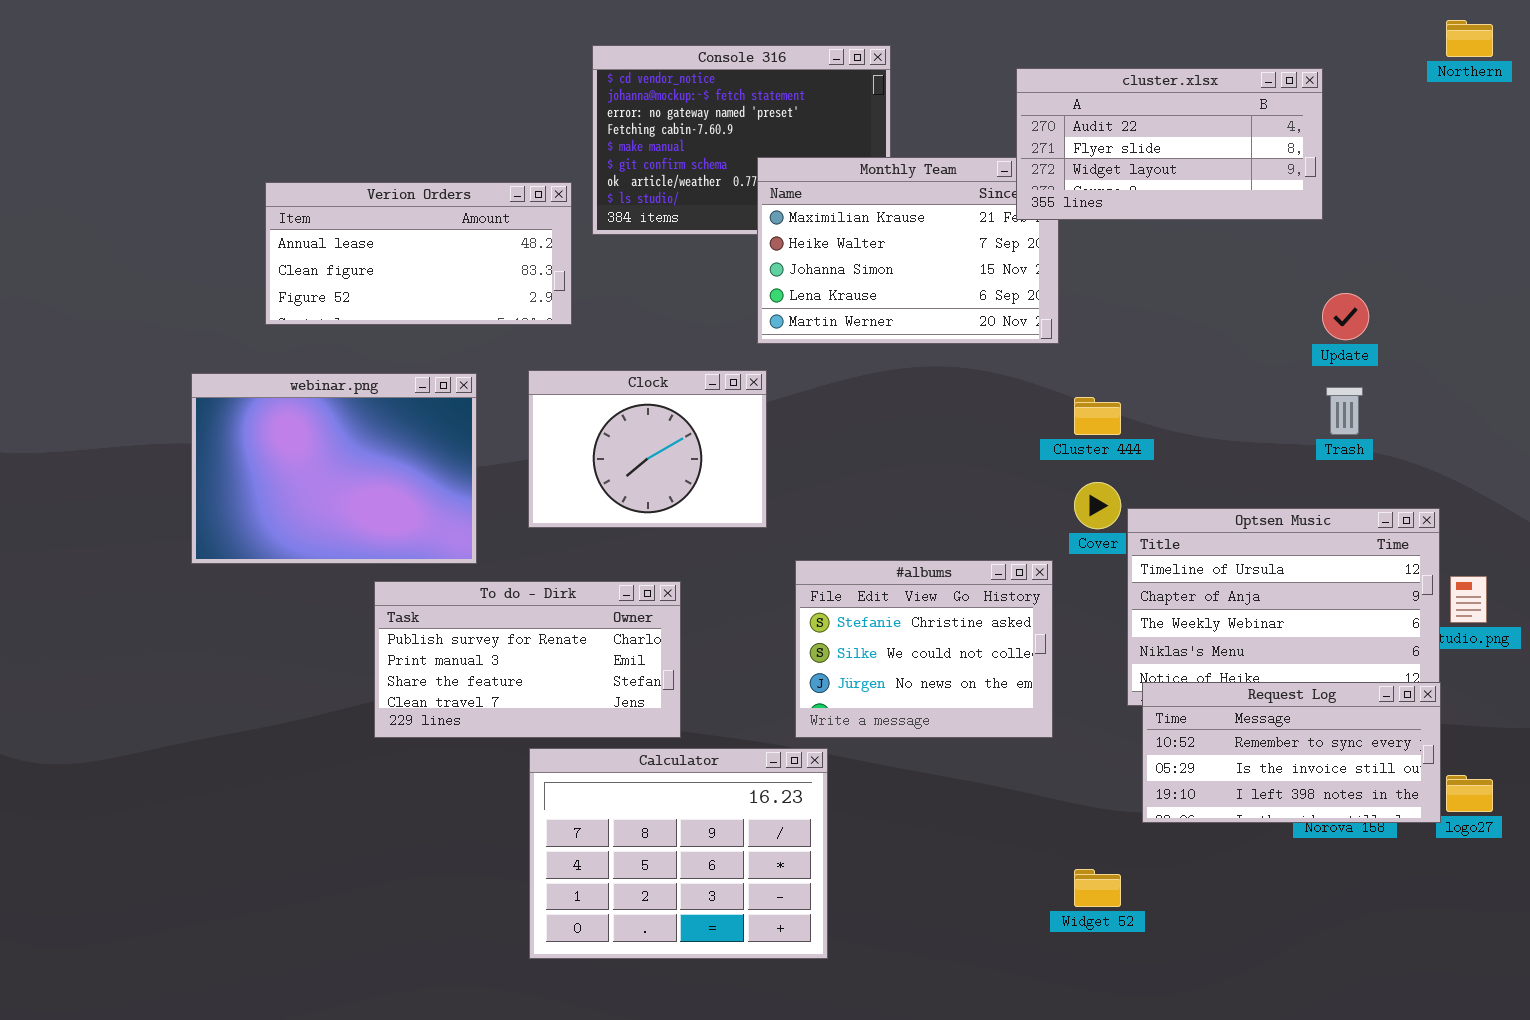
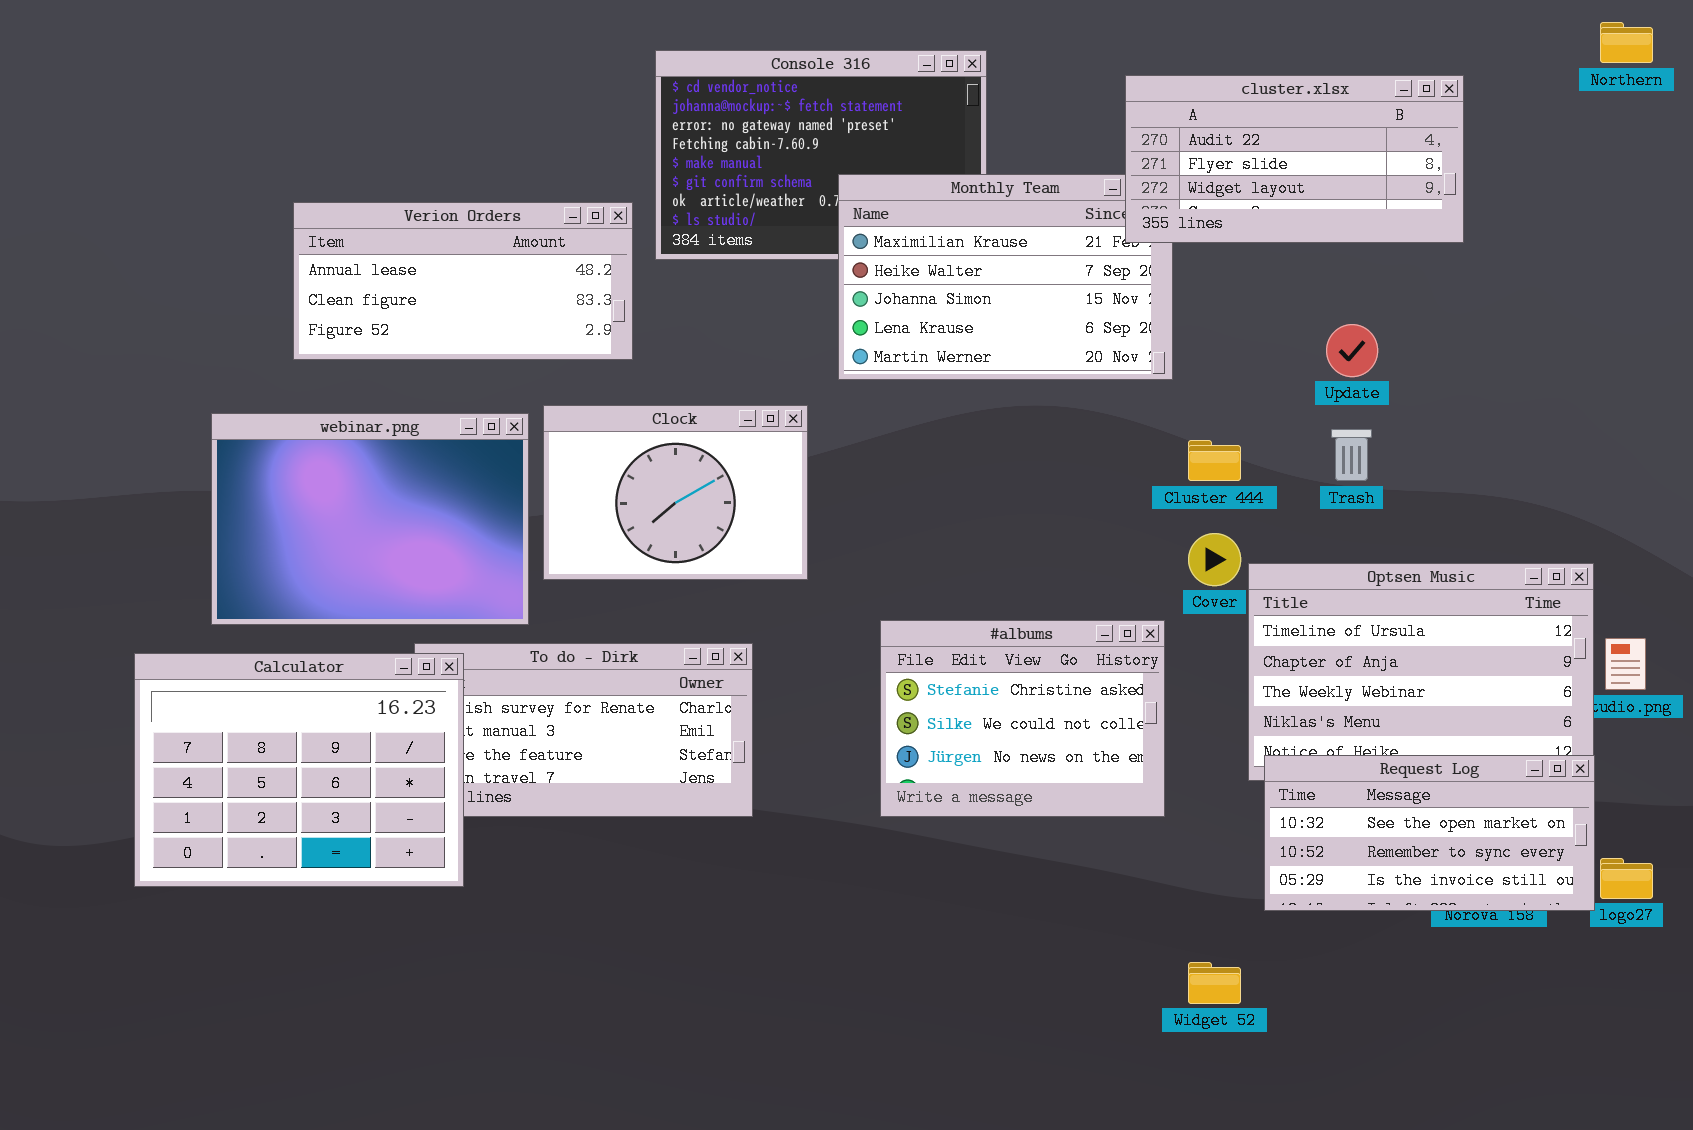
Update: [1322,293,1369,340] -> [1326,324,1378,377], moved
Clock: [528,370,767,528] -> [543,405,808,580], moved
Trash: [1326,387,1363,435] -> [1331,429,1372,481], moved
Request Log: [1142,682,1441,823] -> [1264,755,1595,911], scrolled up 1 row
Calculator: [529,748,828,959] -> [134,653,464,887], moved

